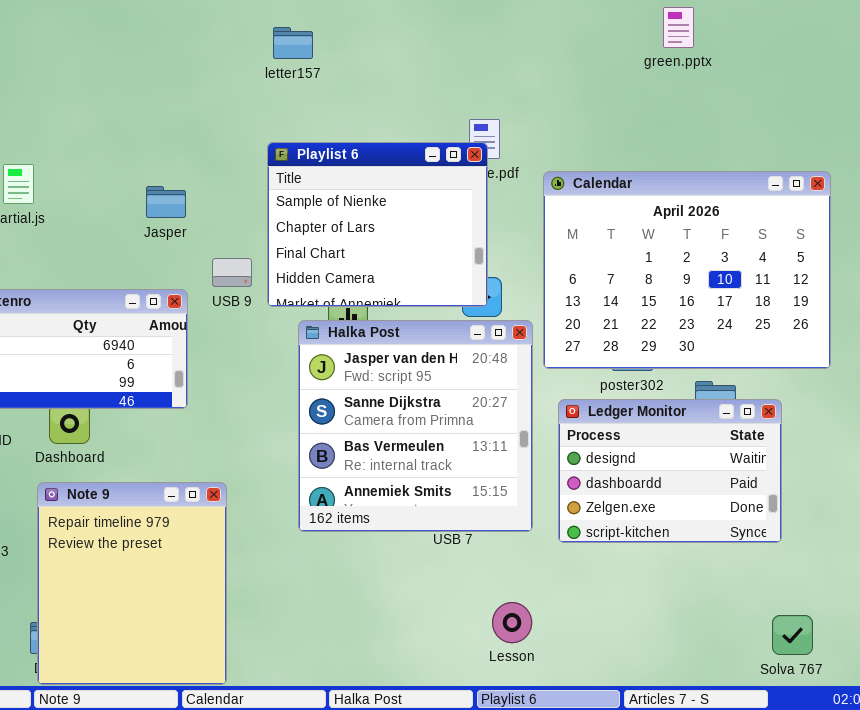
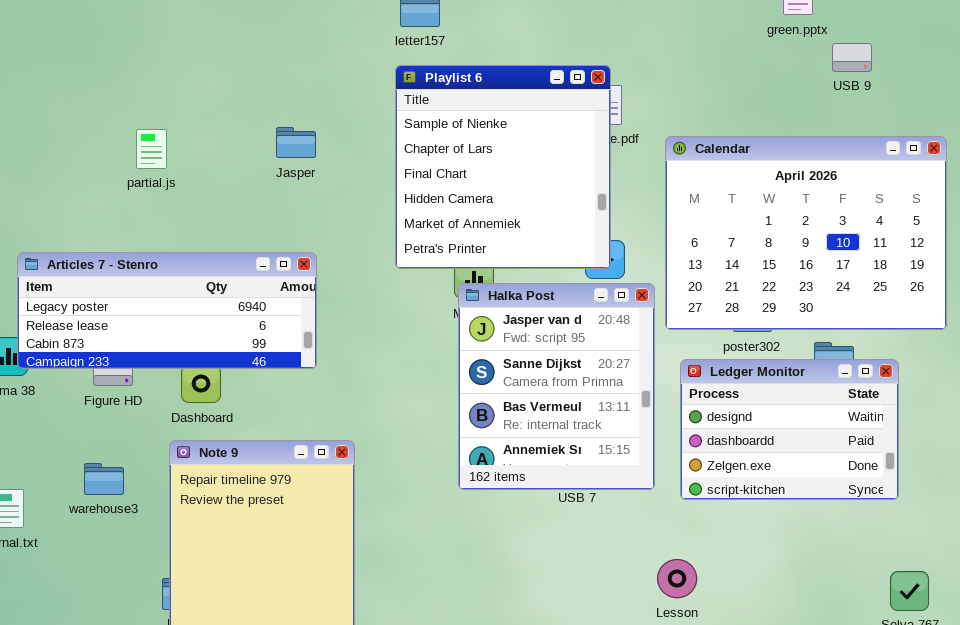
Playlist 6: [267,142,488,307] -> [395,65,611,269], resized
Jasper: [146,186,186,218] -> [276,127,316,158], moved
USB 9: [212,258,252,287] -> [832,43,872,72], moved
Halka Post: [298,320,533,532] -> [458,283,655,490], resized
Lesson: [492,602,532,643] -> [657,559,697,598], moved

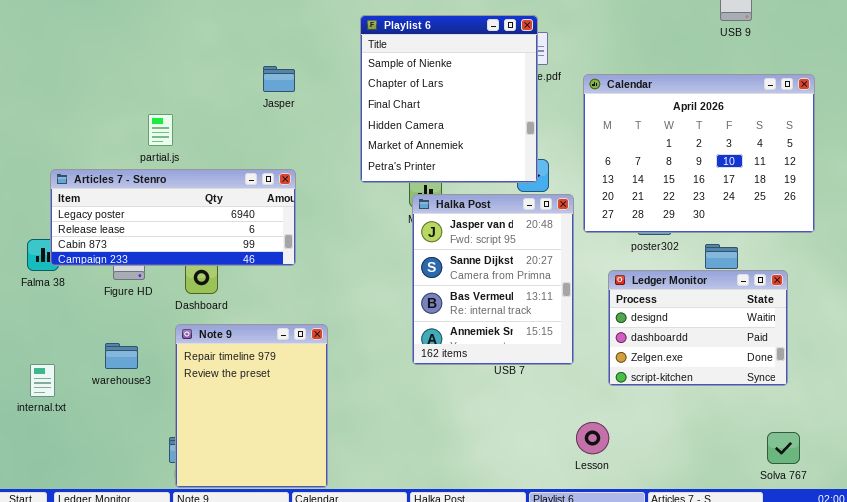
partial.js: [136,129,167,169] -> [148,114,173,146], moved
Ledger Monitor: [680,359,899,500] -> [608,270,788,386], moved

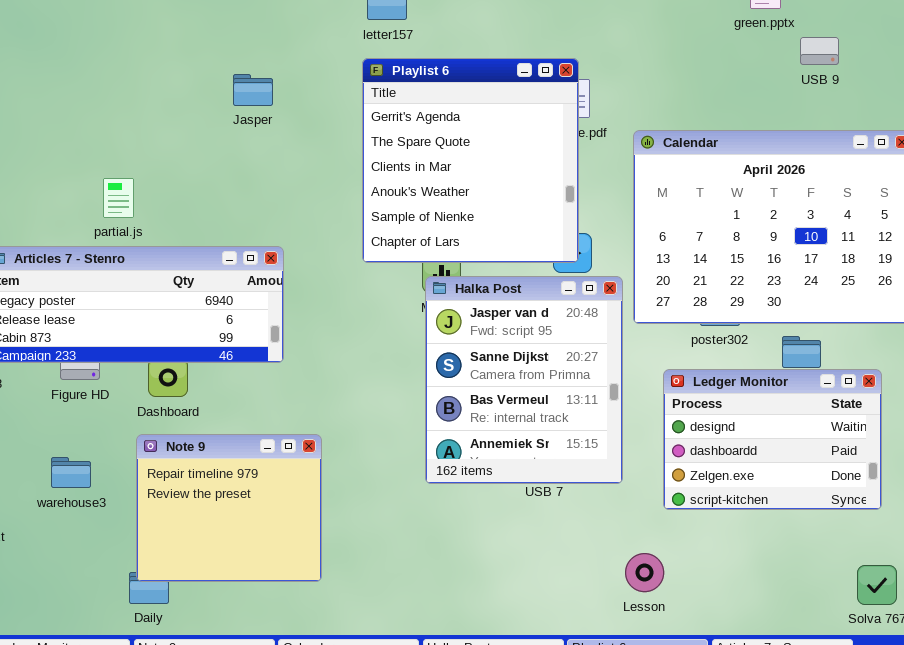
Playlist 6: [360,15,538,183] -> [362,58,579,263], scrolled up 4 rows
Jasper: [263,66,295,92] -> [233,74,273,106], moved
Note 9: [175,324,328,488] -> [136,434,322,582], resized

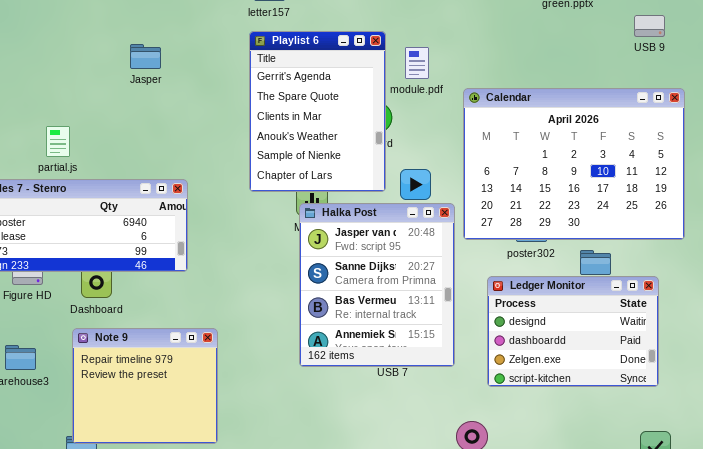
USB 9: [800,37,839,65] -> [634,15,665,37], moved
Playlist 6: [362,58,579,263] -> [249,31,386,192], resized
Jasper: [233,74,273,106] -> [130,44,161,69], moved

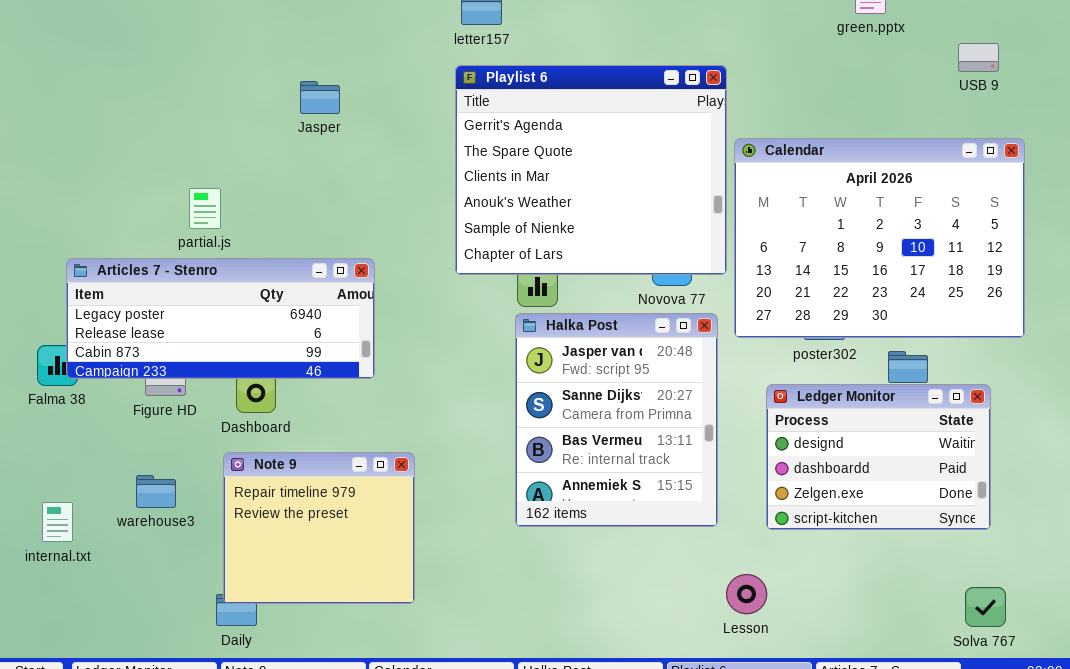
Playlist 6: [249,31,386,192] -> [455,65,727,275], resized
Halka Post: [299,203,455,367] -> [515,313,718,527], moved

